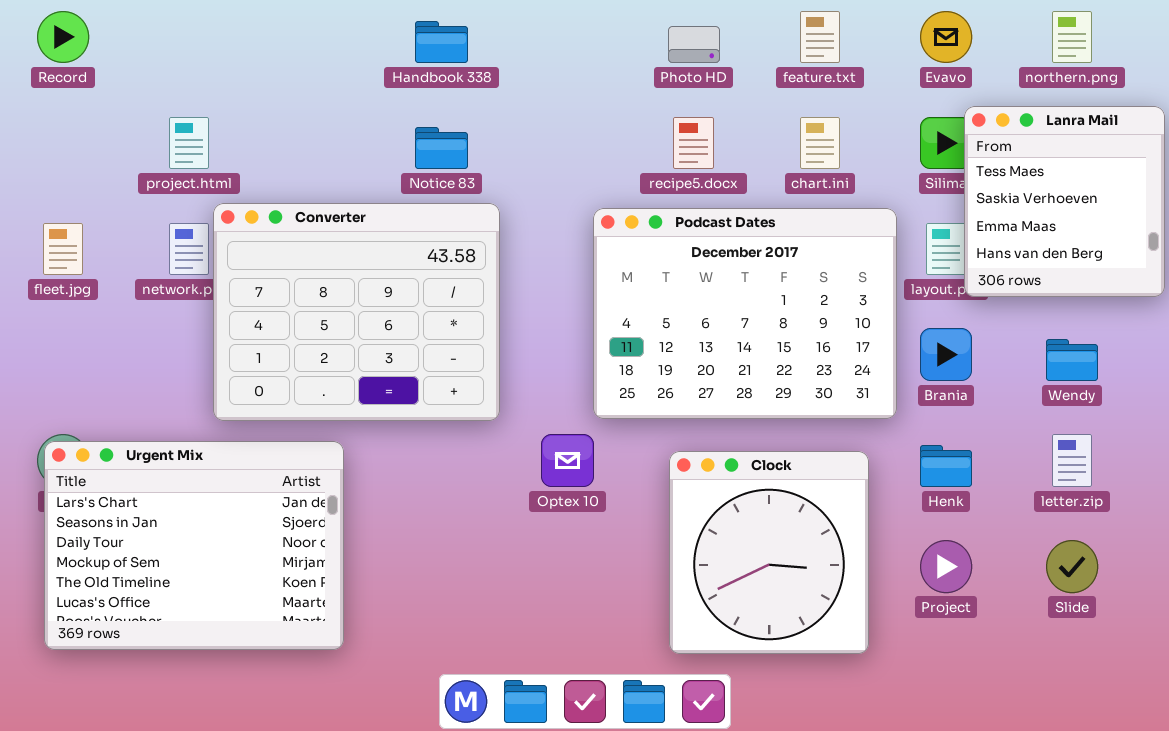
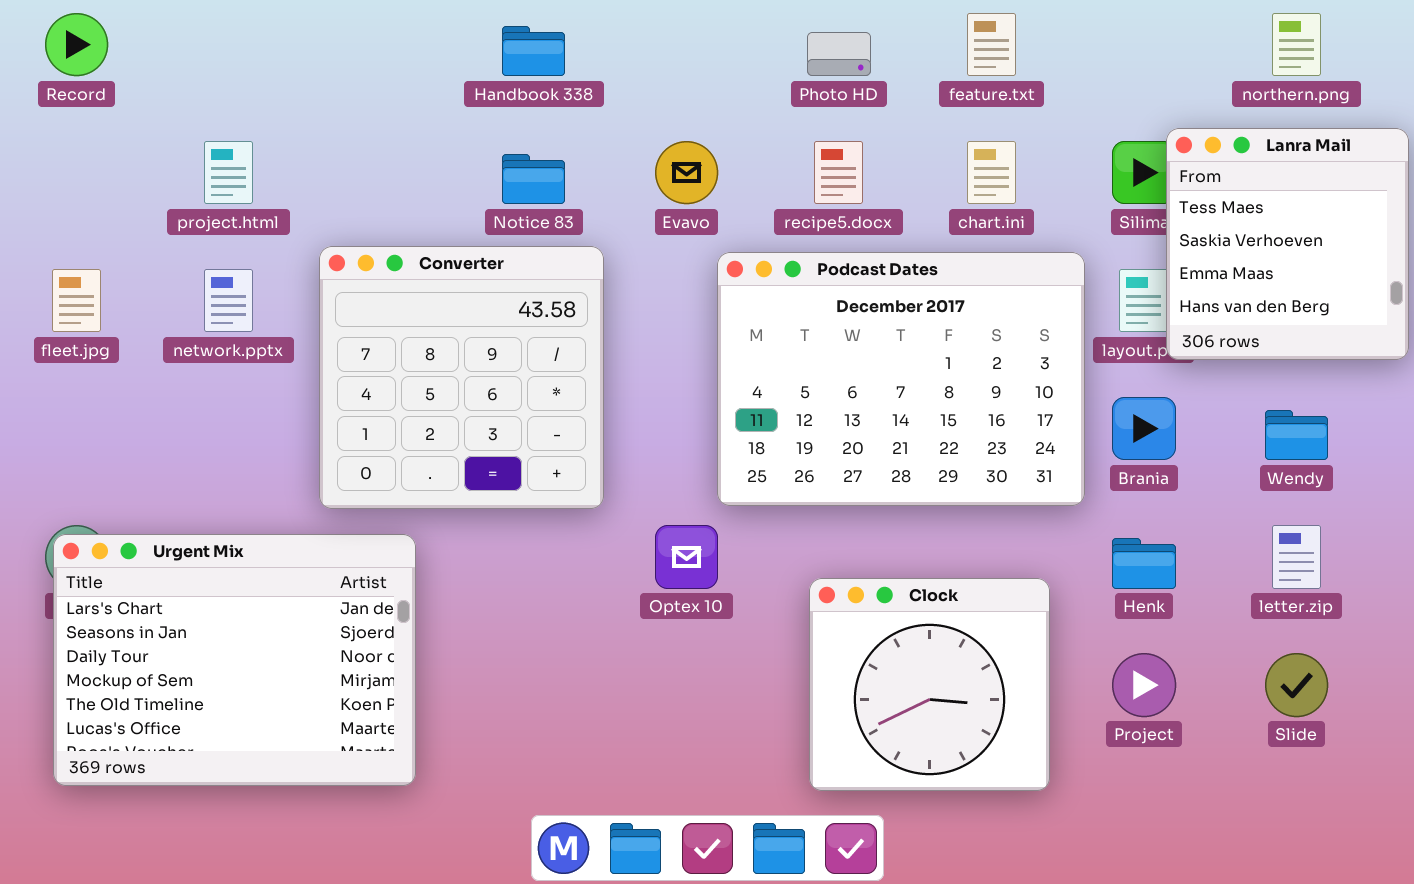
Evavo: [920,11,972,63] -> [655,141,718,204], moved
Converter: [213,203,500,421] -> [319,246,604,509], resized
Clock: [669,451,869,654] -> [809,578,1050,791], resized

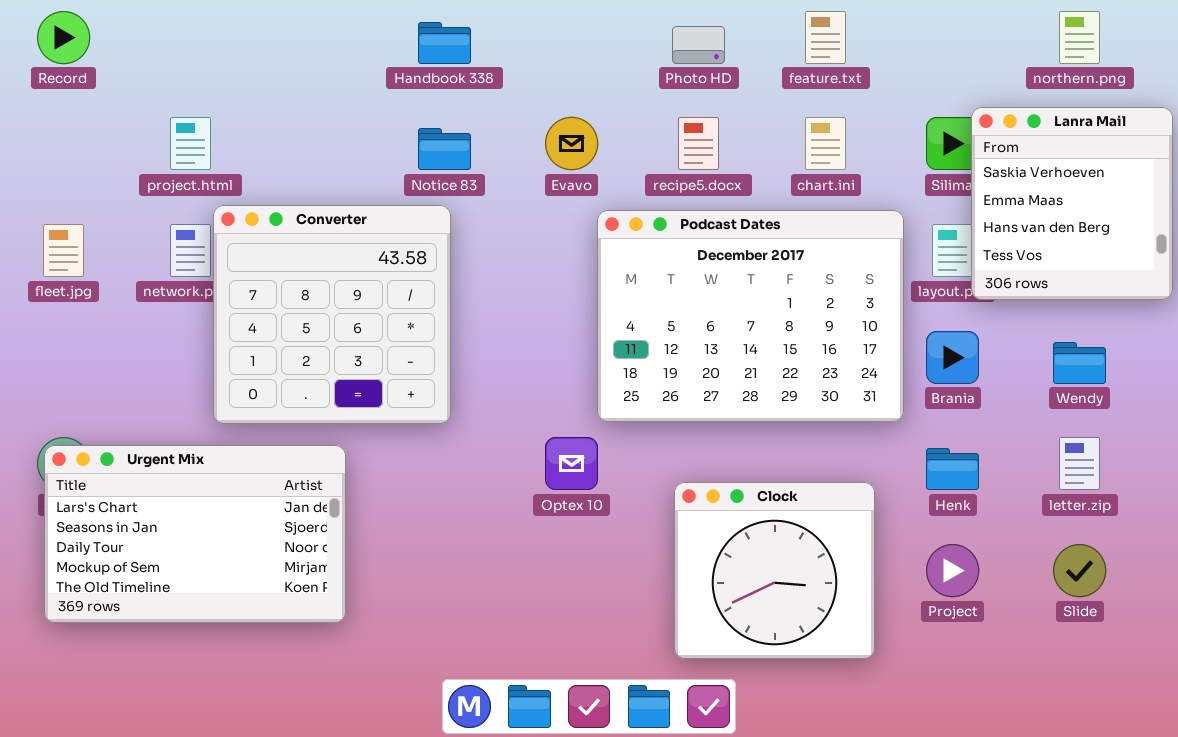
Lanra Mail: [1166,128,1409,360] -> [971,107,1173,300], scrolled down 1 row
Converter: [319,246,604,509] -> [213,205,451,424], moved
Urgent Mix: [53,534,416,786] -> [44,445,346,623], resized

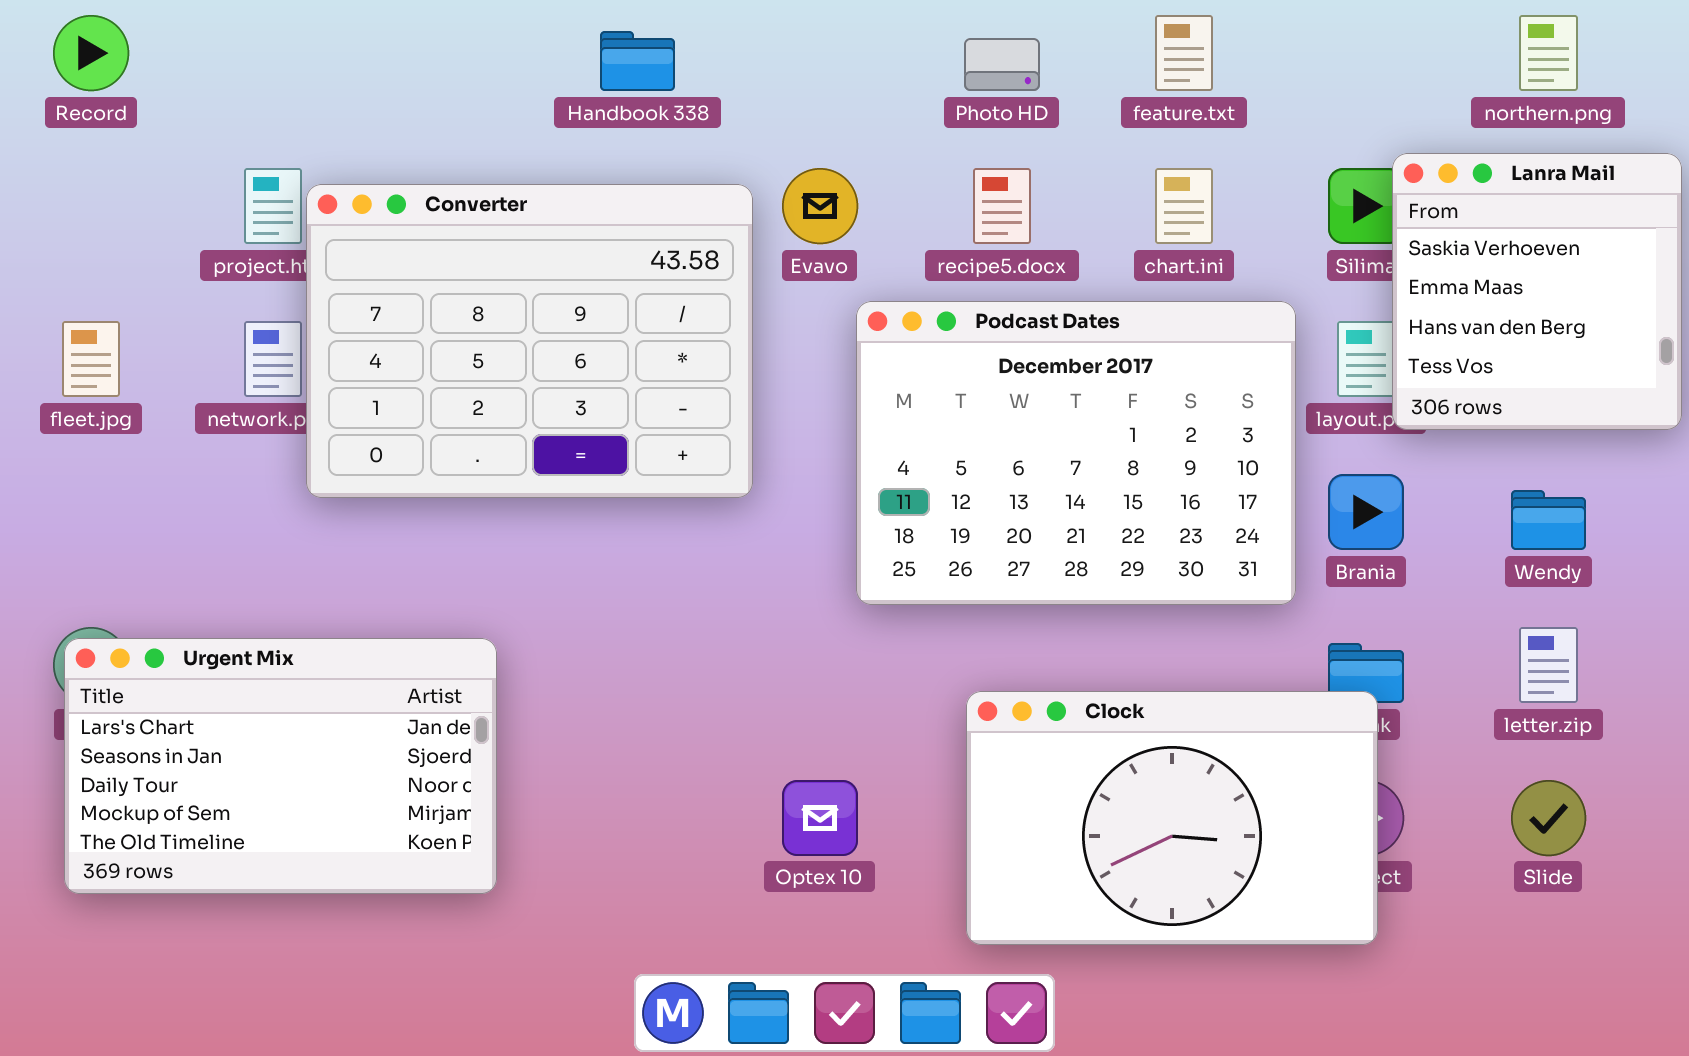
Converter: [213,205,451,424] -> [306,184,753,498], moved, resized
Optex 10: [545,437,598,490] -> [782,780,858,856], moved
Clock: [674,482,875,659] -> [966,691,1378,945], resized

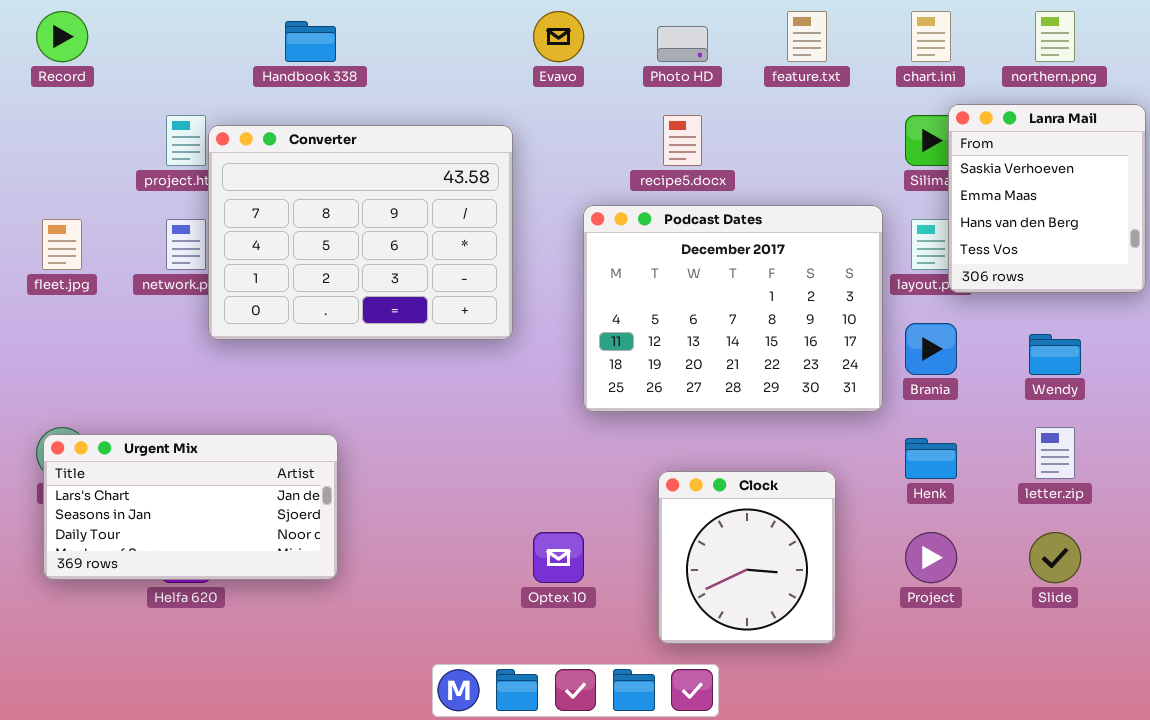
Handbook 338: [600,31,675,91] -> [285,21,336,62], moved
Evavo: [782,168,858,244] -> [533,11,584,62], moved
chart.ini: [1155,168,1213,244] -> [911,11,951,62], moved
Urgent Mix: [64,638,497,894] -> [43,434,338,580], resized
Clock: [966,691,1378,945] -> [658,471,836,644], resized

